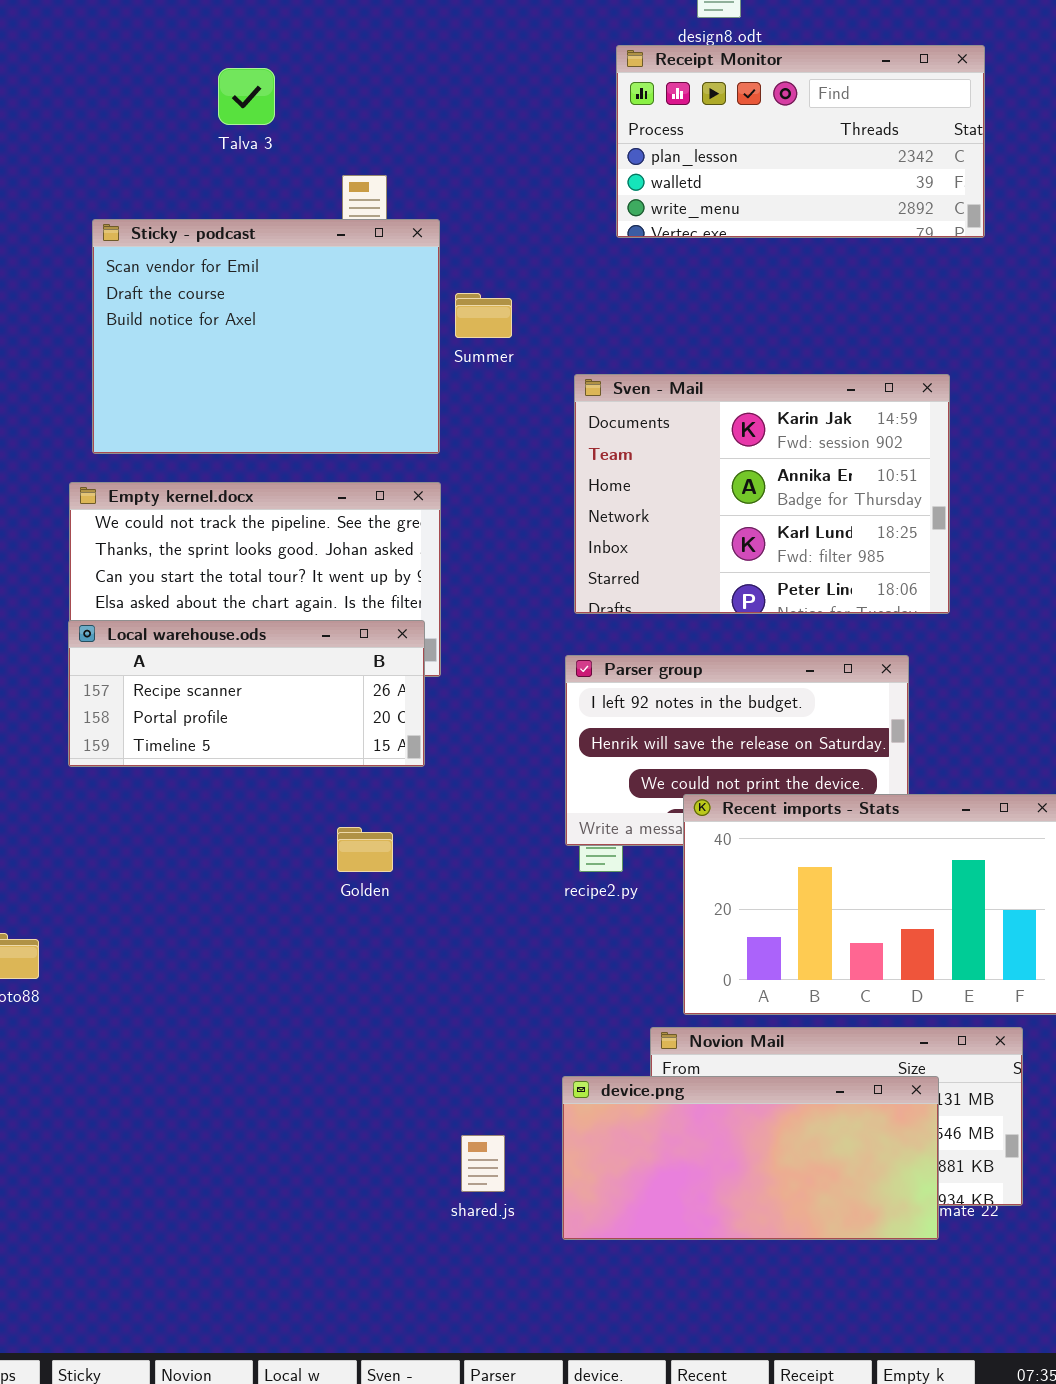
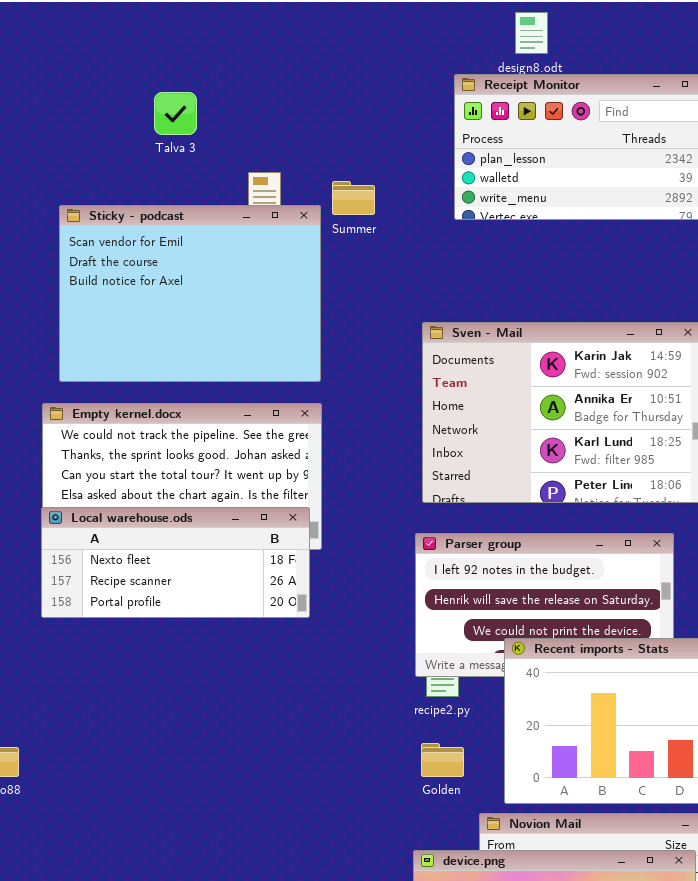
Summer: [455,293,512,338] -> [332,181,375,215], moved
Local warehouse.ods: [68,620,425,767] -> [41,507,310,618], scrolled up 1 row
Golden: [337,827,393,872] -> [421,743,464,777], moved

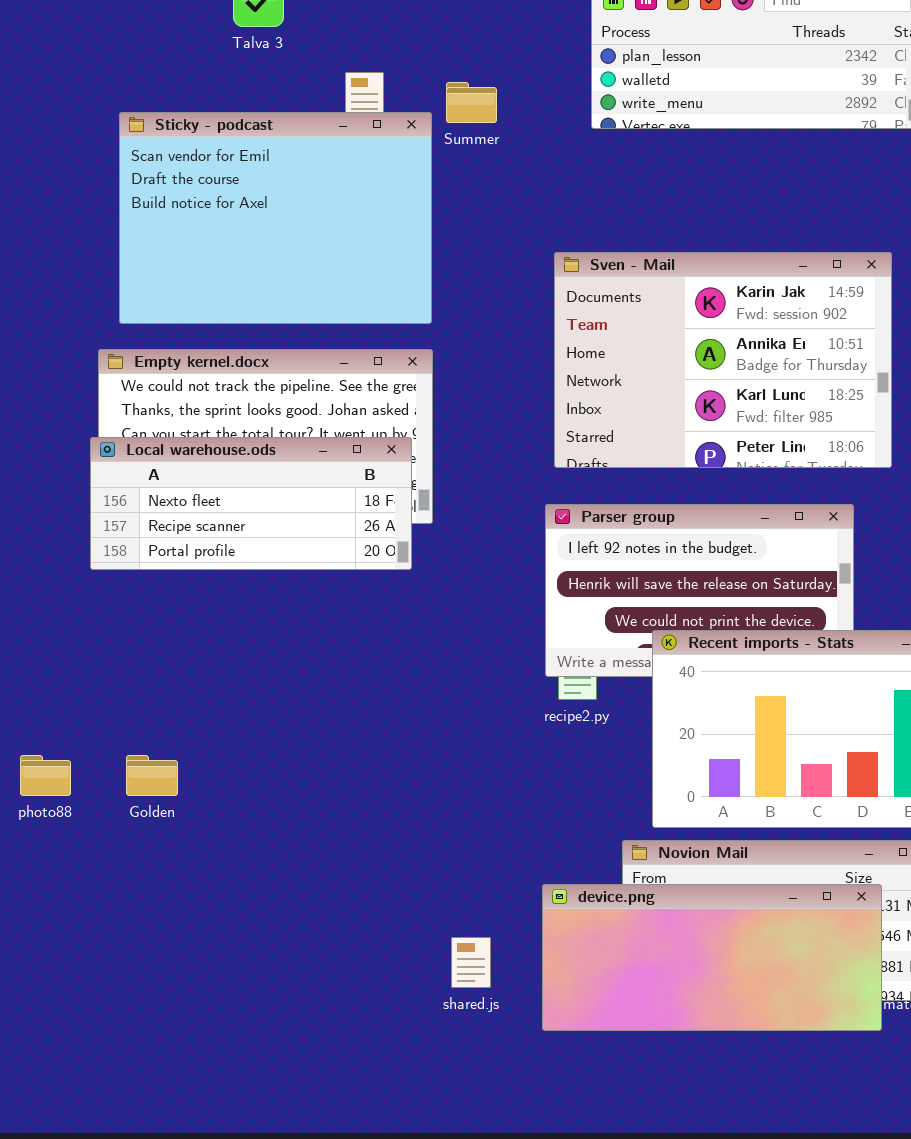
Local warehouse.ods: [41,507,310,618] -> [90,437,412,570], moved
Golden: [421,743,464,777] -> [126,755,178,796], moved

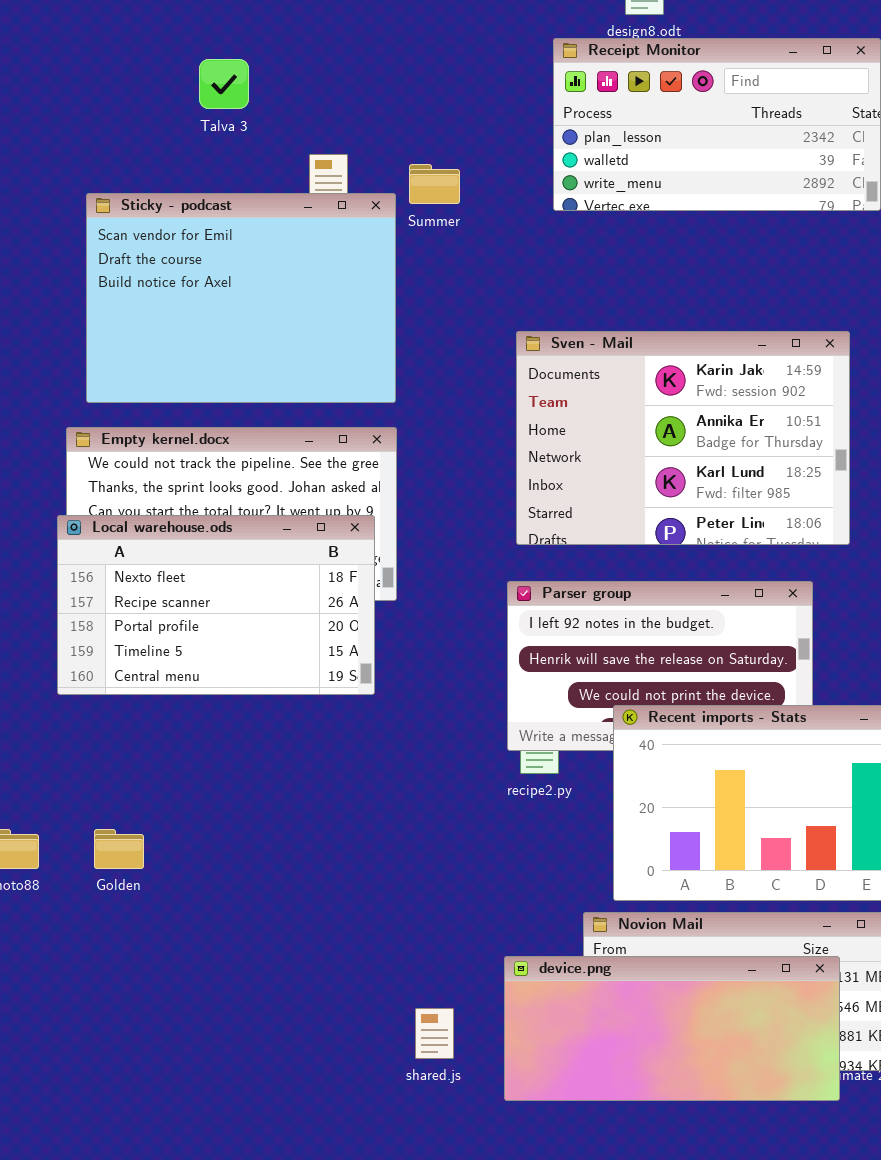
Local warehouse.ods: [90,437,412,570] -> [57,515,375,695], resized

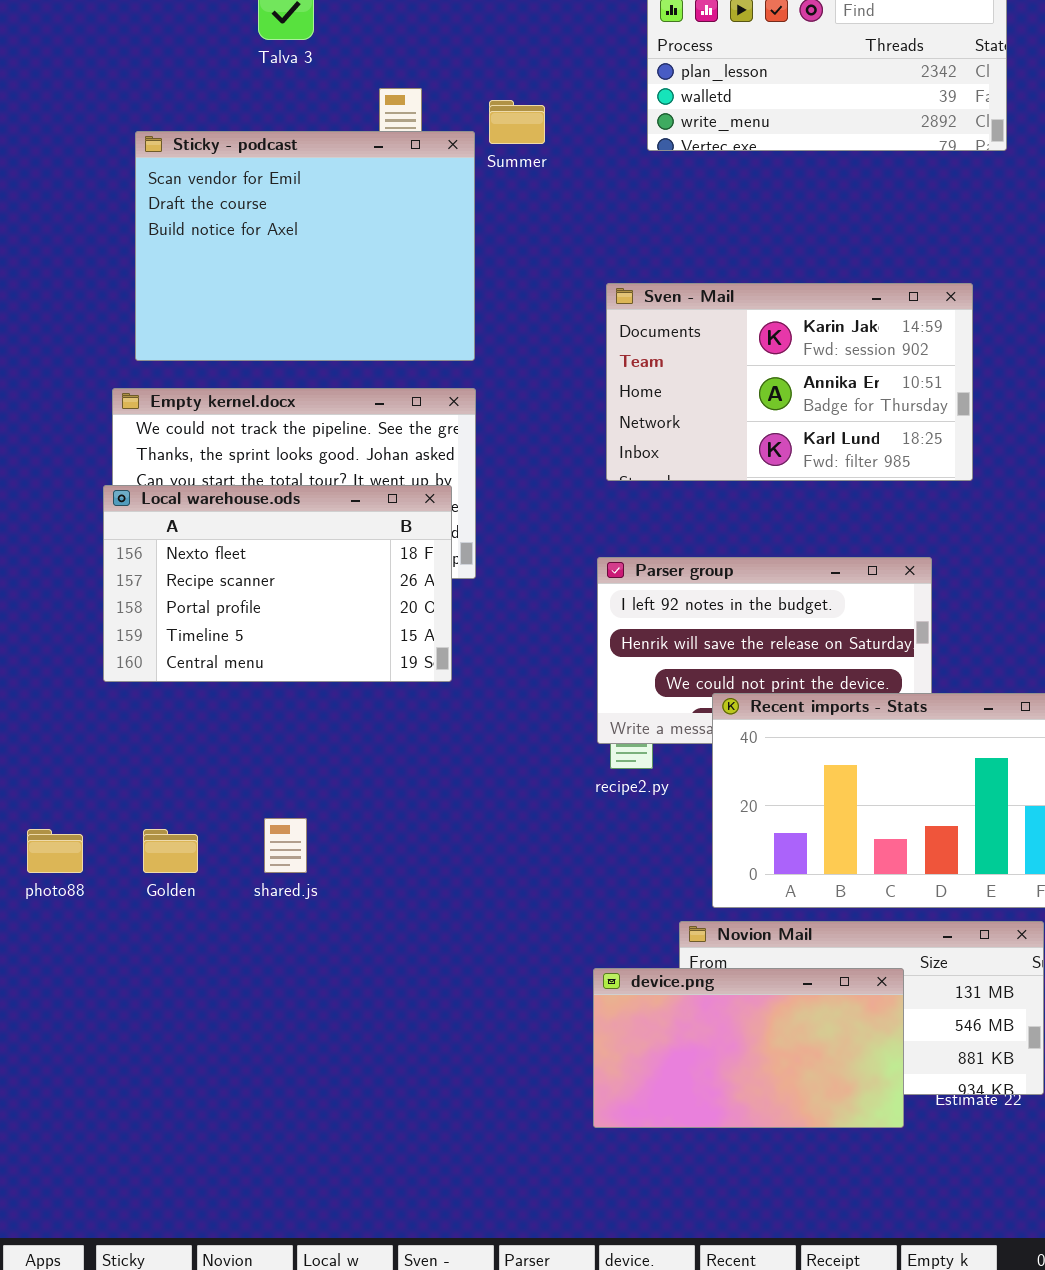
Sven - Mail: [516,331,850,545] -> [606,283,973,481], resized
device.png: [504,956,840,1101] -> [593,968,904,1128], resized
shared.js: [415,1008,454,1059] -> [264,818,307,873], moved

